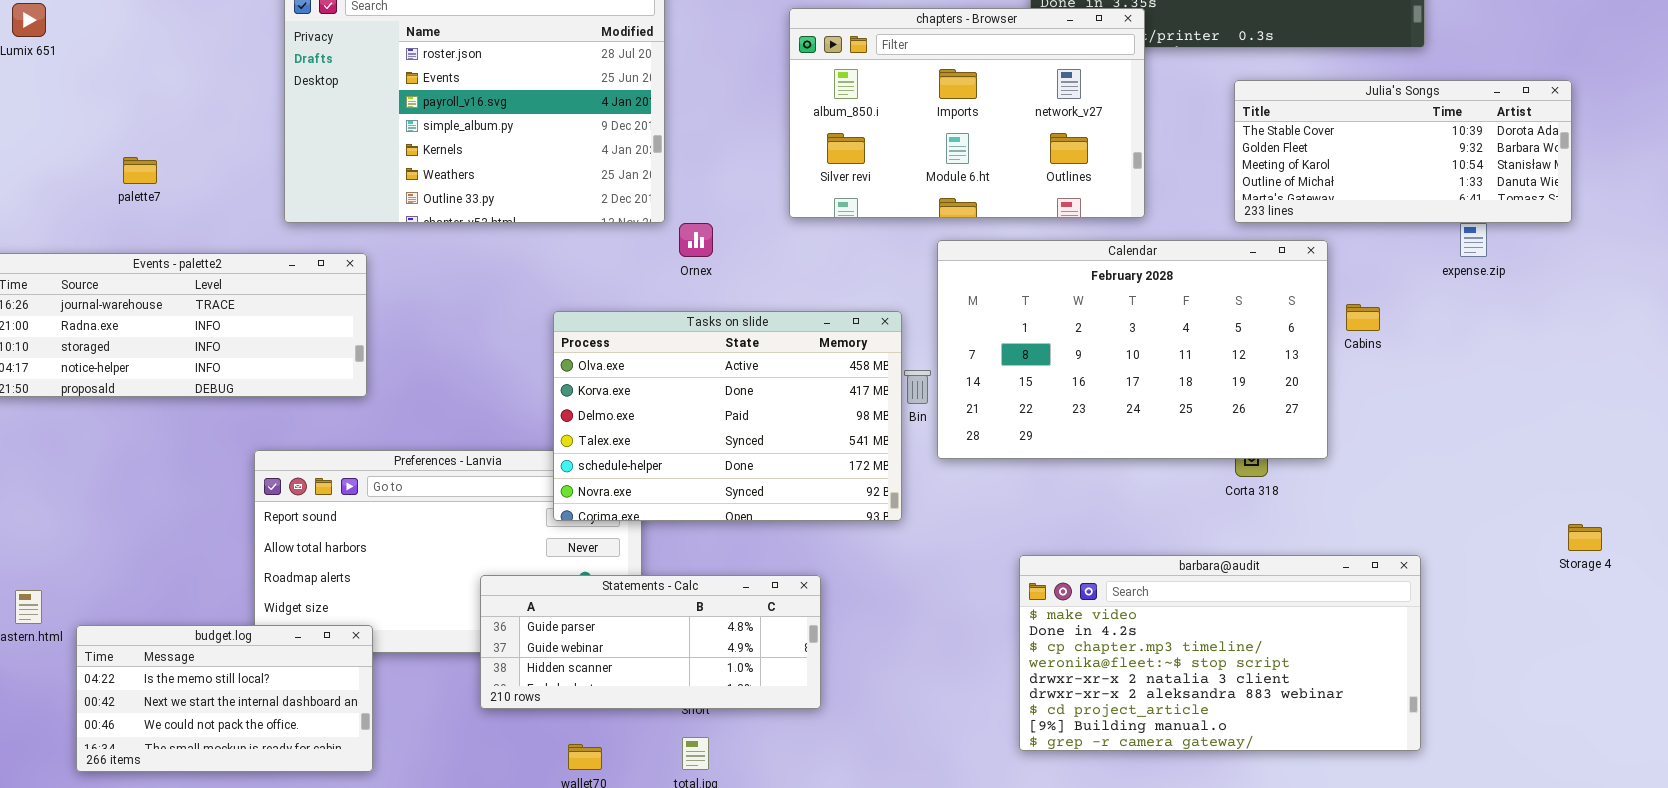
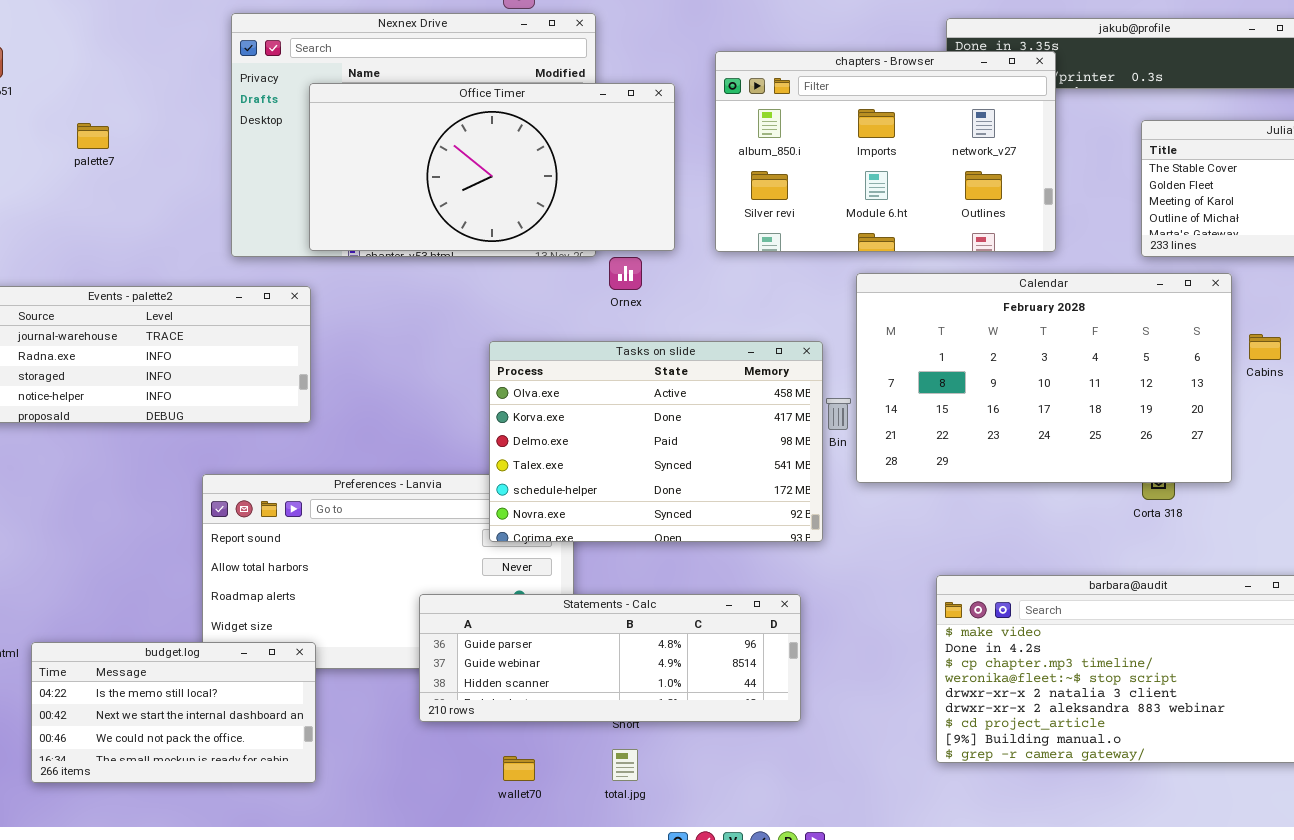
Office Timer: none -> [309,83,675,251], opened
palette7: [123,157,157,184] -> [77,123,109,149], moved
Statements - Calc: [480,575,821,709] -> [419,594,801,722], resized

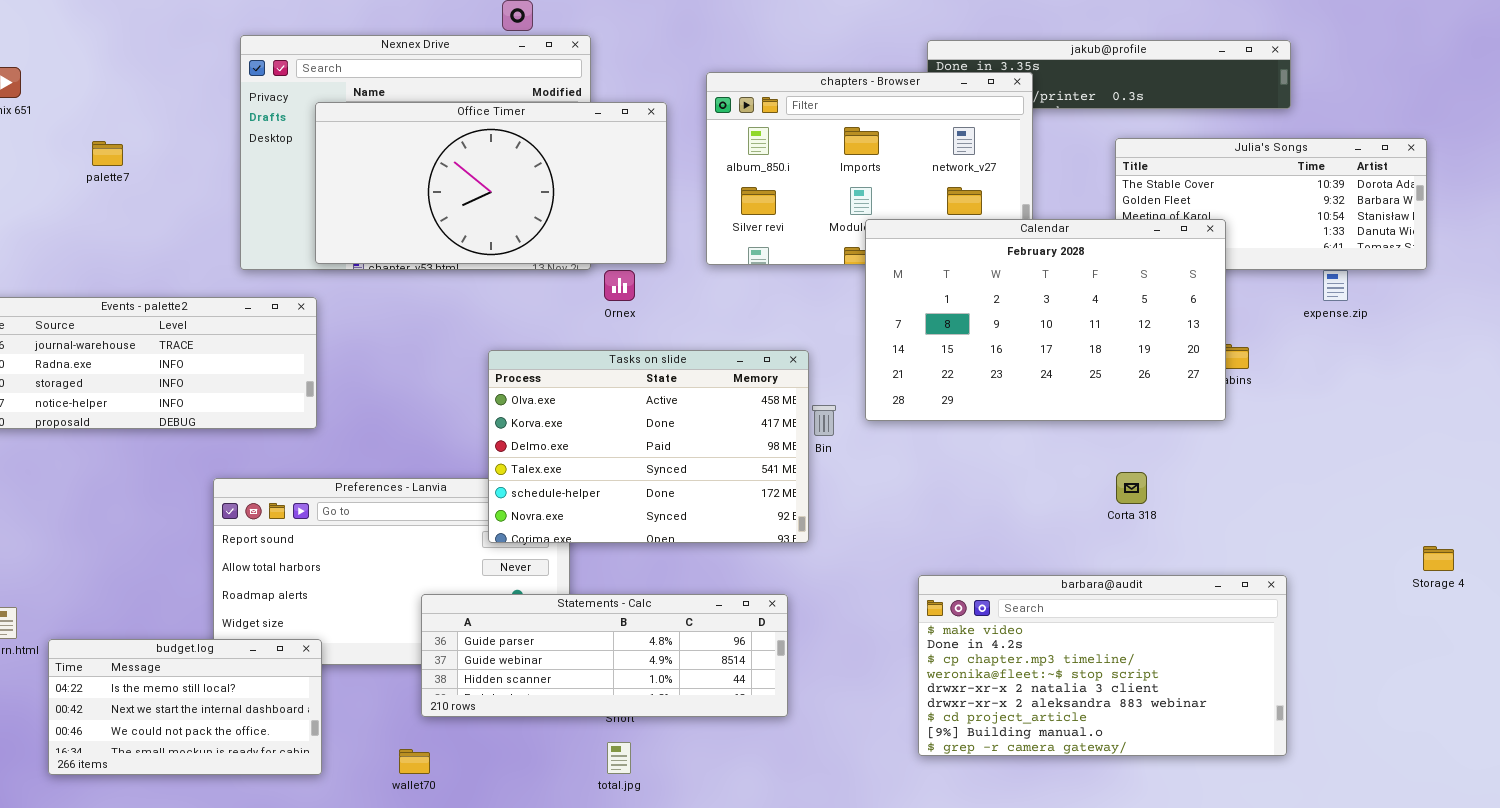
Calendar: [856,273,1232,483] -> [865,219,1226,421], moved
wallet70: [503,756,535,781] -> [399,749,430,774], moved

